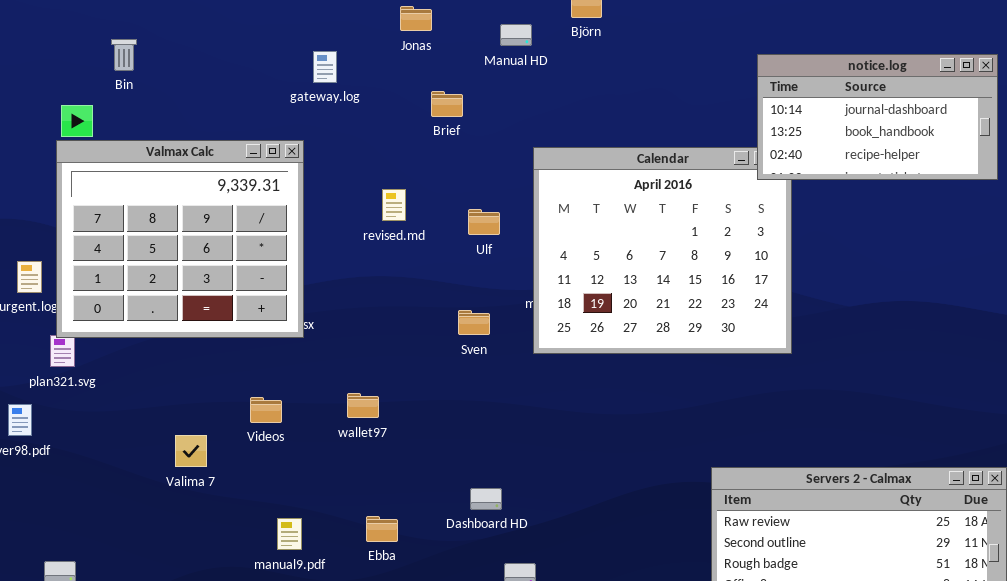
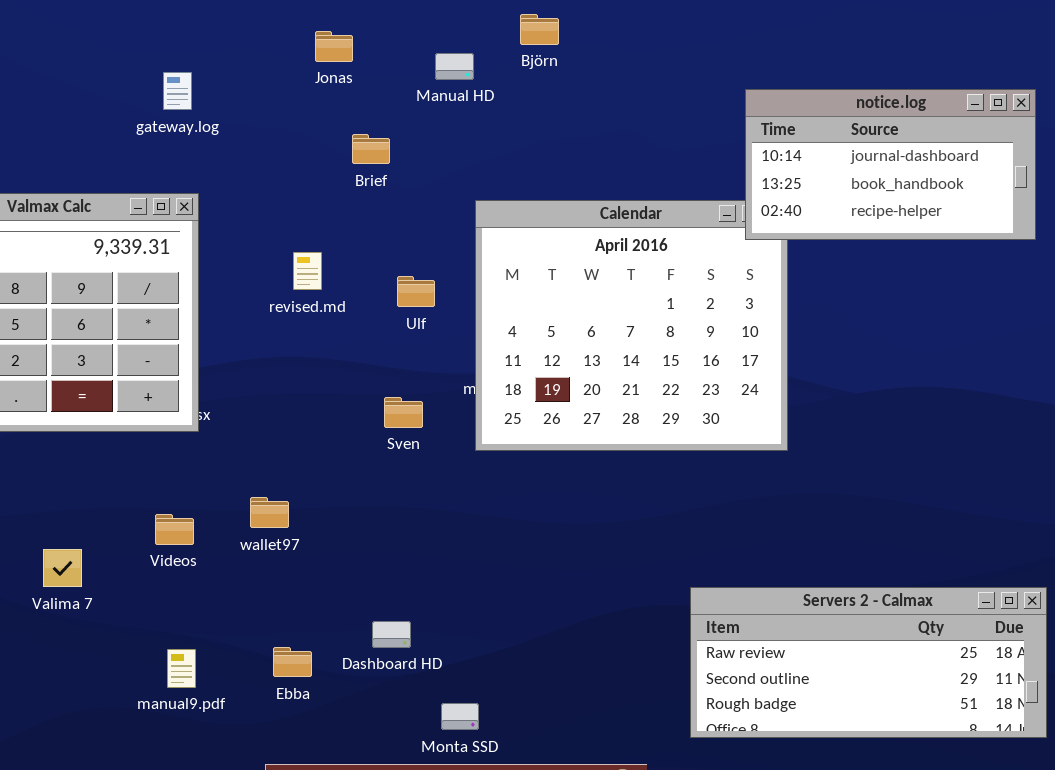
gateway.log: [313,51,337,83] -> [163,72,192,110], moved
Videos: [250,397,282,423] -> [155,514,194,545], moved
Dashboard HD: [470,488,502,510] -> [372,621,411,648], moved

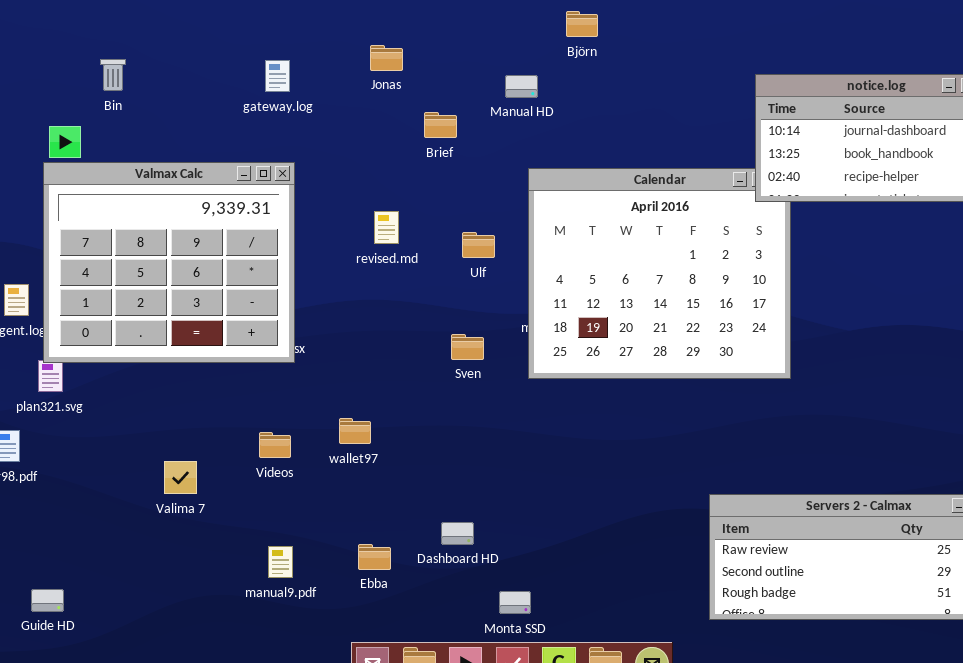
Jonas: [315,31,353,62] -> [370,45,403,71], moved
Manual HD: [435,53,474,80] -> [505,75,538,98], moved

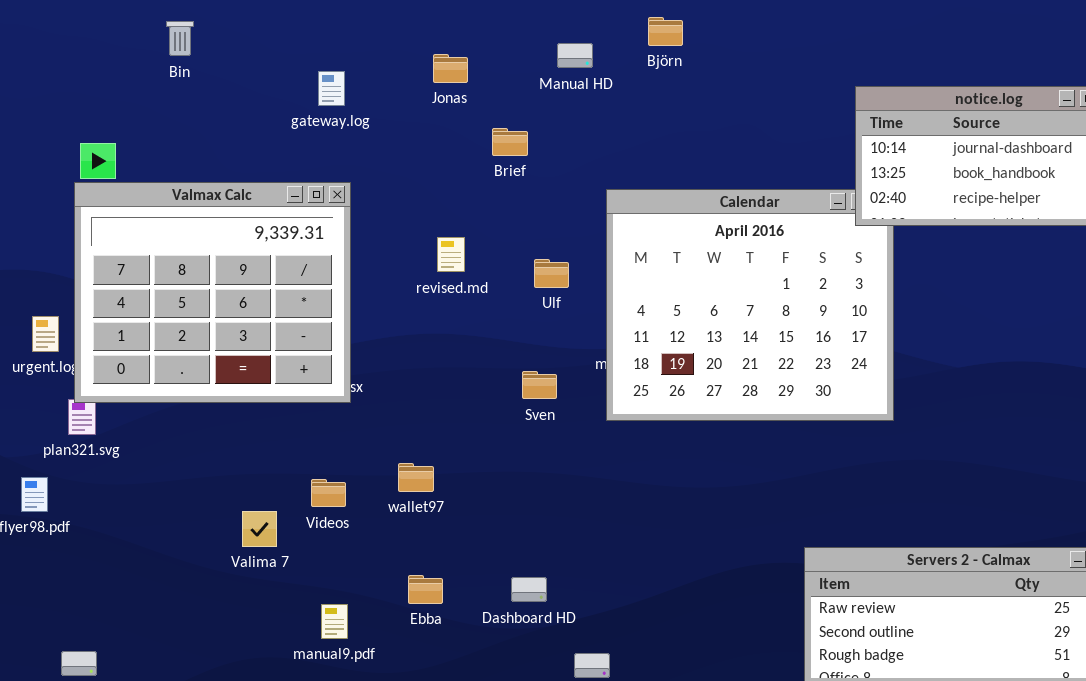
Bin: [100,59,126,91] -> [166,21,194,56], moved
Manual HD: [505,75,538,98] -> [557,43,593,68], moved
Valima 7: [164,461,197,494] -> [242,511,277,547], moved
Ebba: [358,544,391,570] -> [408,575,443,604], moved

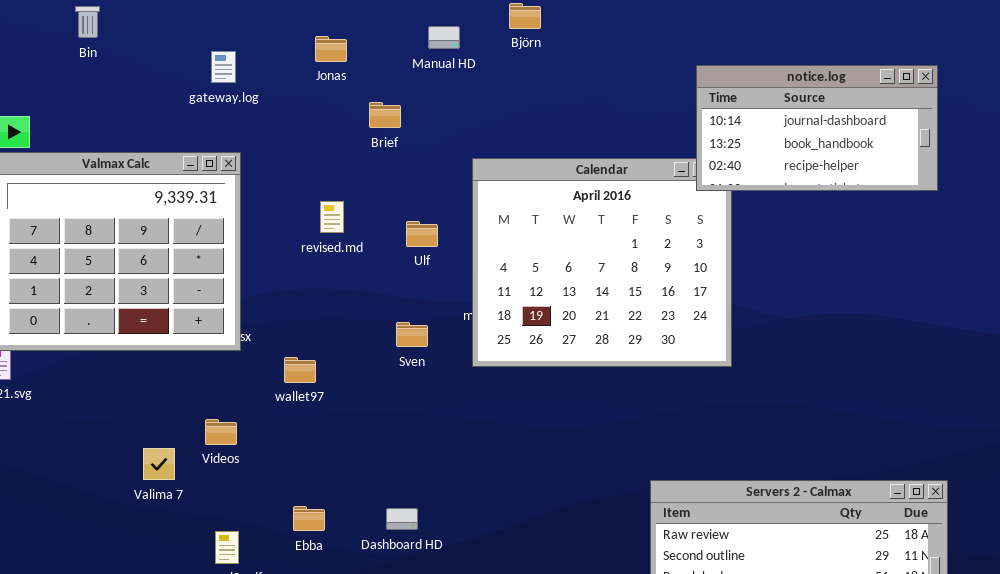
wallet97: [398,463,434,492] -> [284,357,316,383], moved

